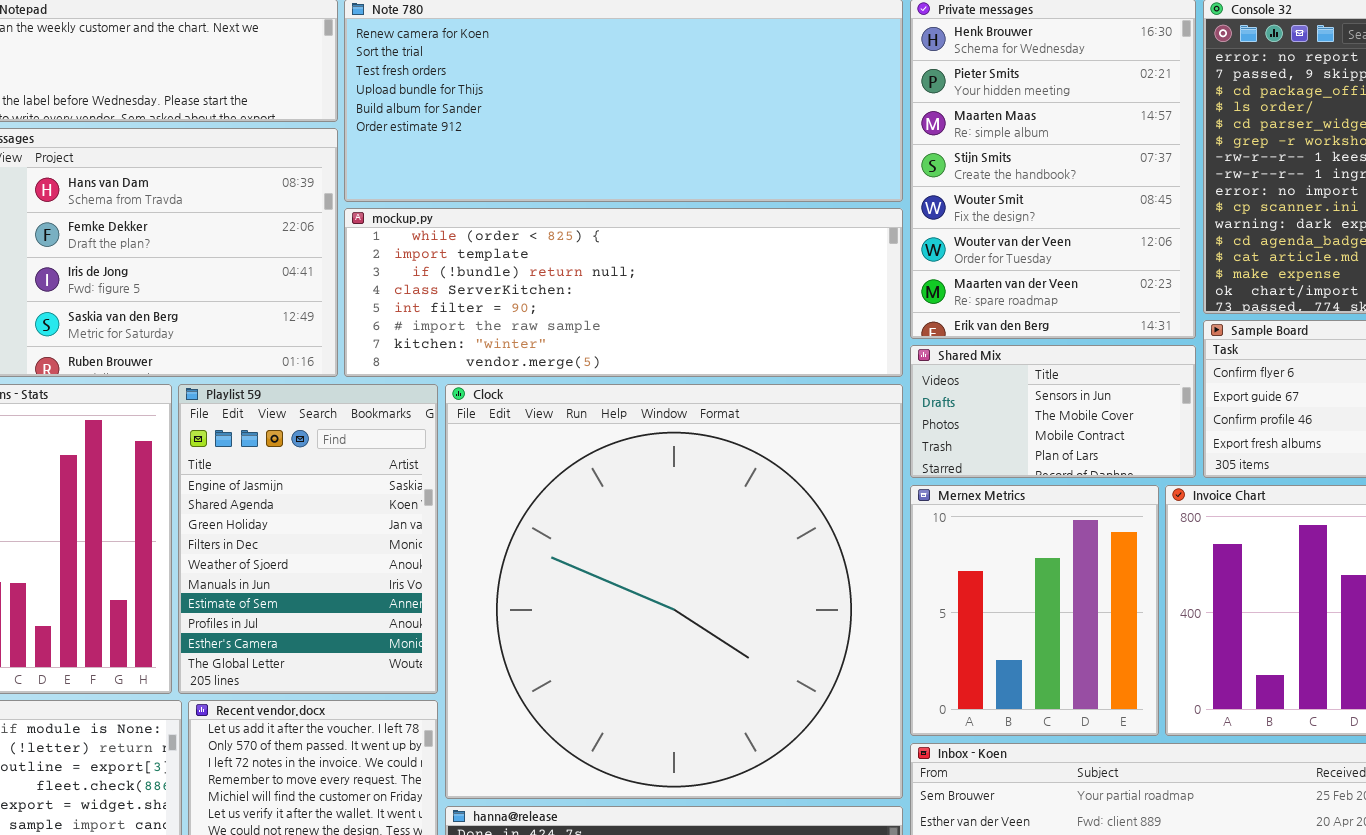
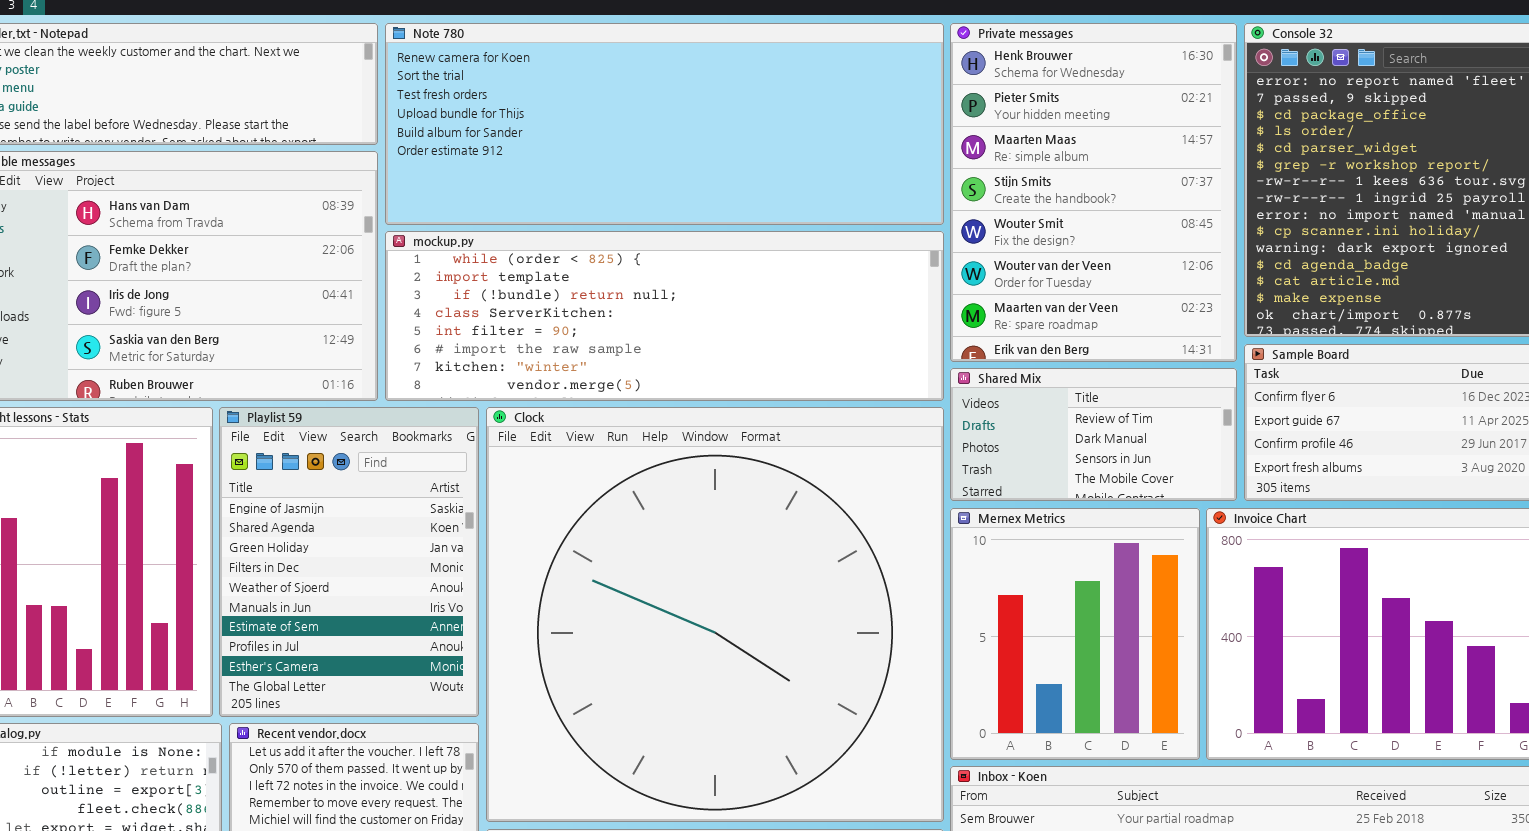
Shared Mix: [910,345,1196,478] -> [950,368,1237,501], scrolled up 2 rows

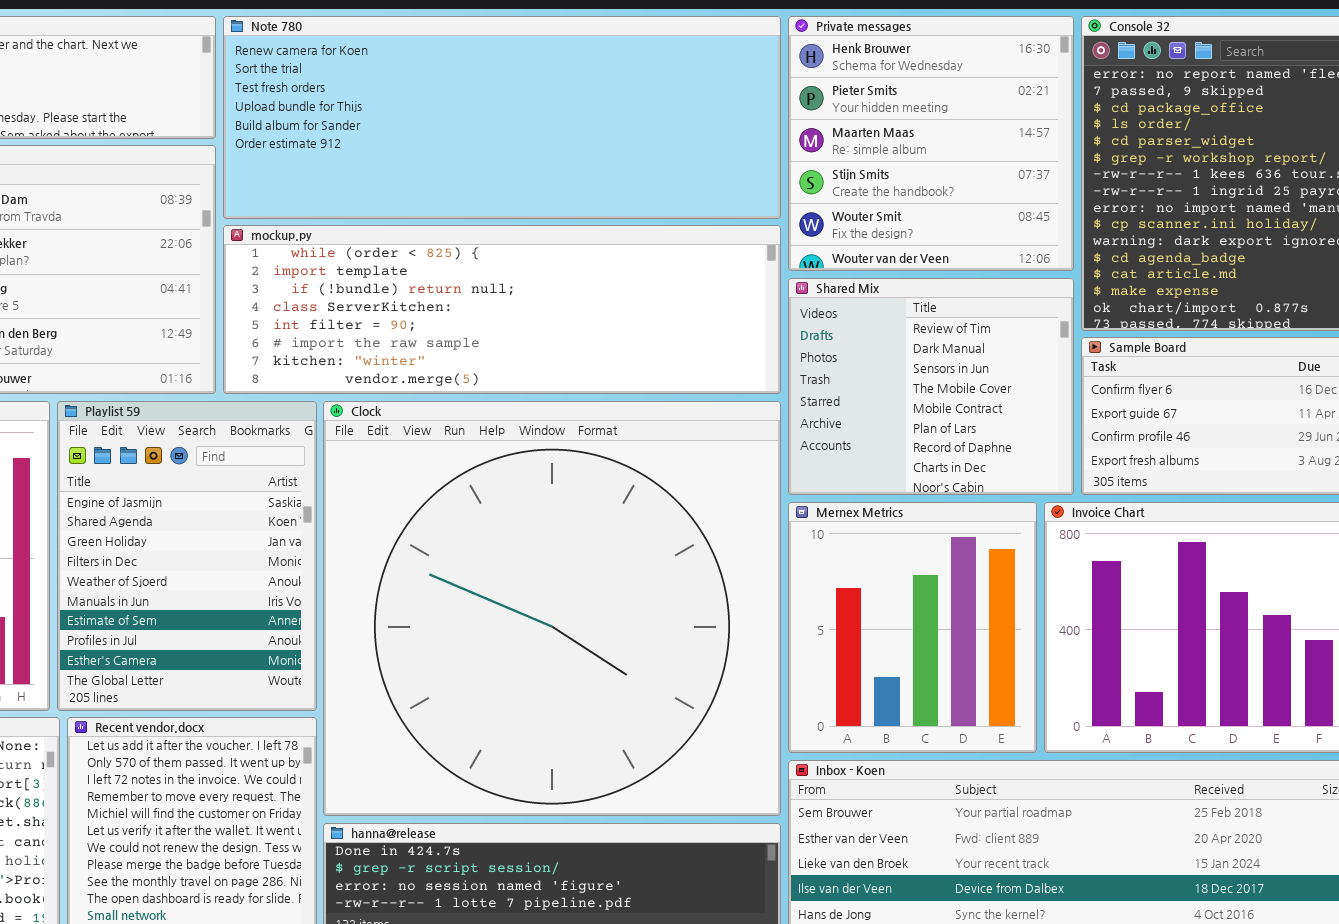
Private messages: [950,23,1237,362] -> [788,16,1074,271], resized
Shared Mix: [950,368,1237,501] -> [788,278,1074,495], resized

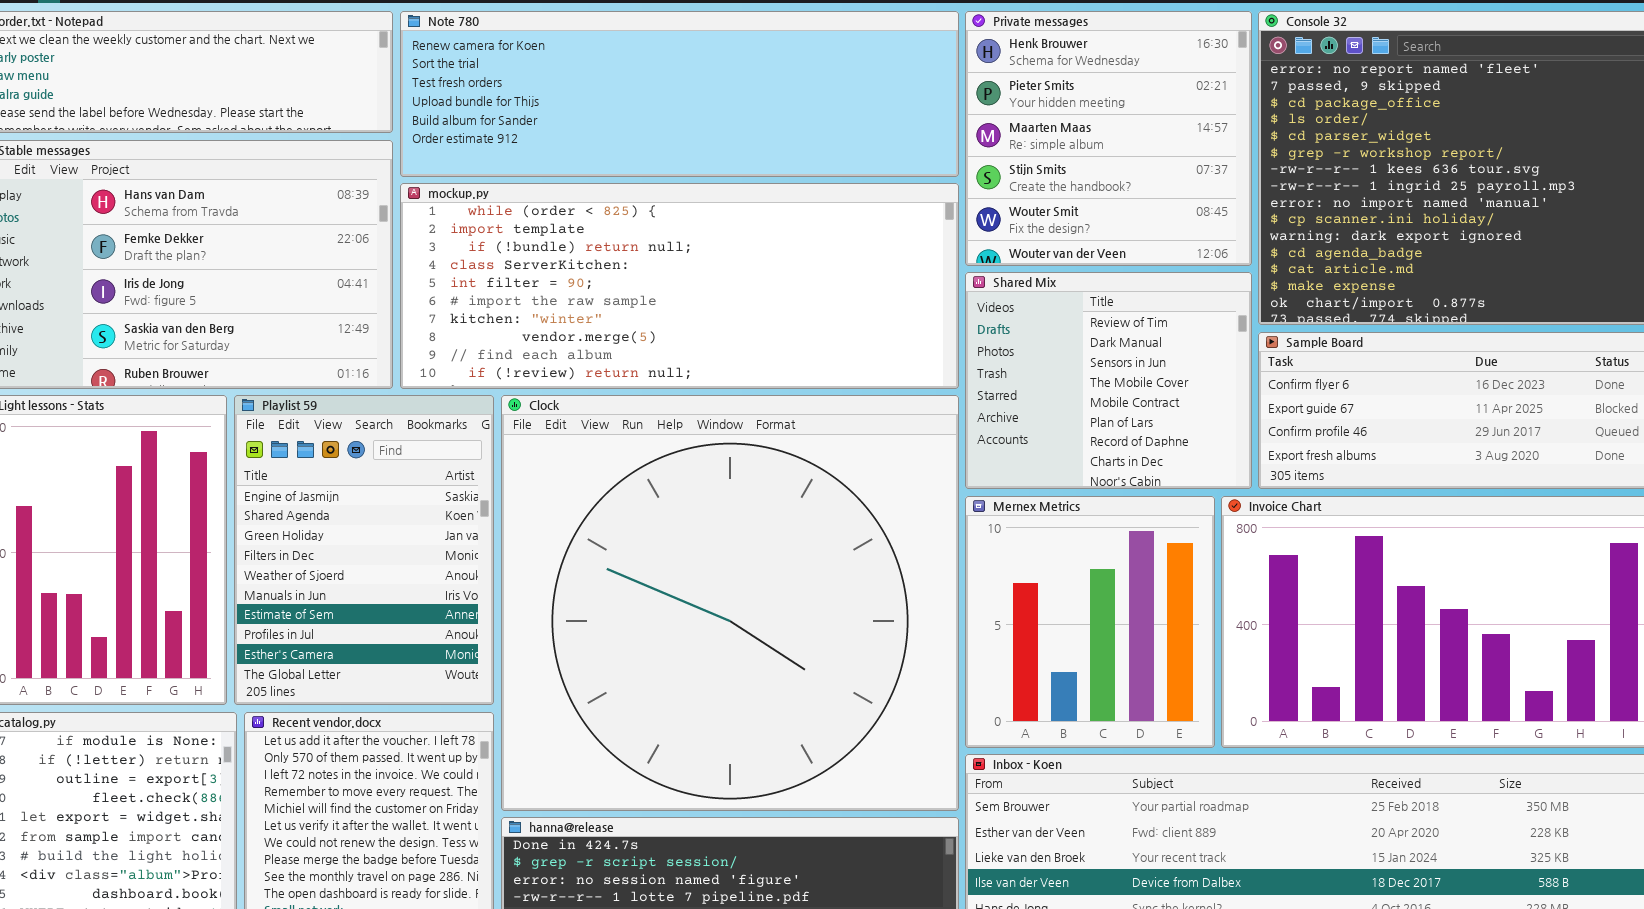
Note 780: [223,16,781,219] -> [400,11,959,177], resized
mockup.py: [223,225,781,394] -> [400,183,959,389], resized

